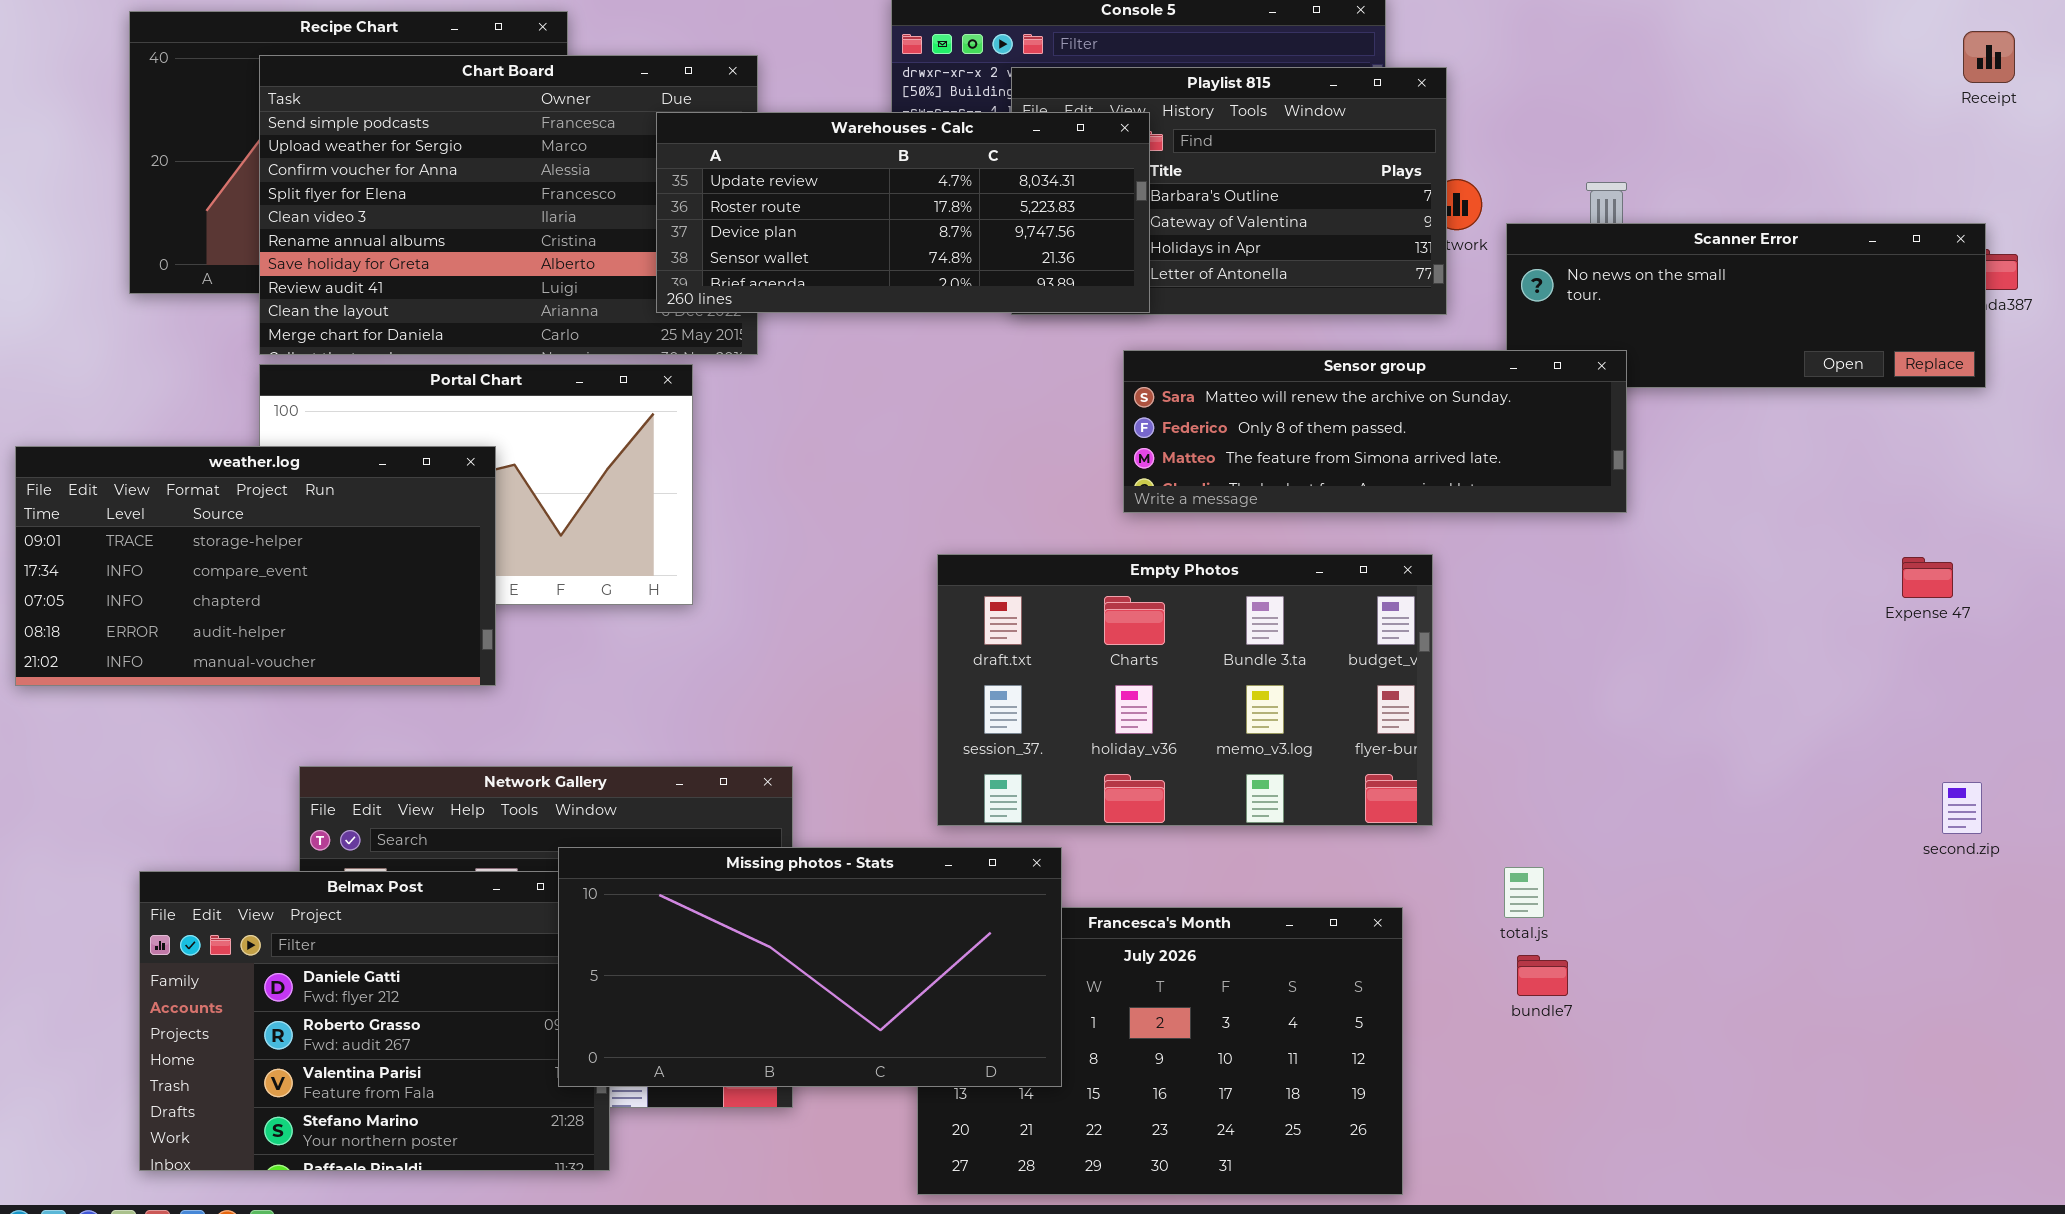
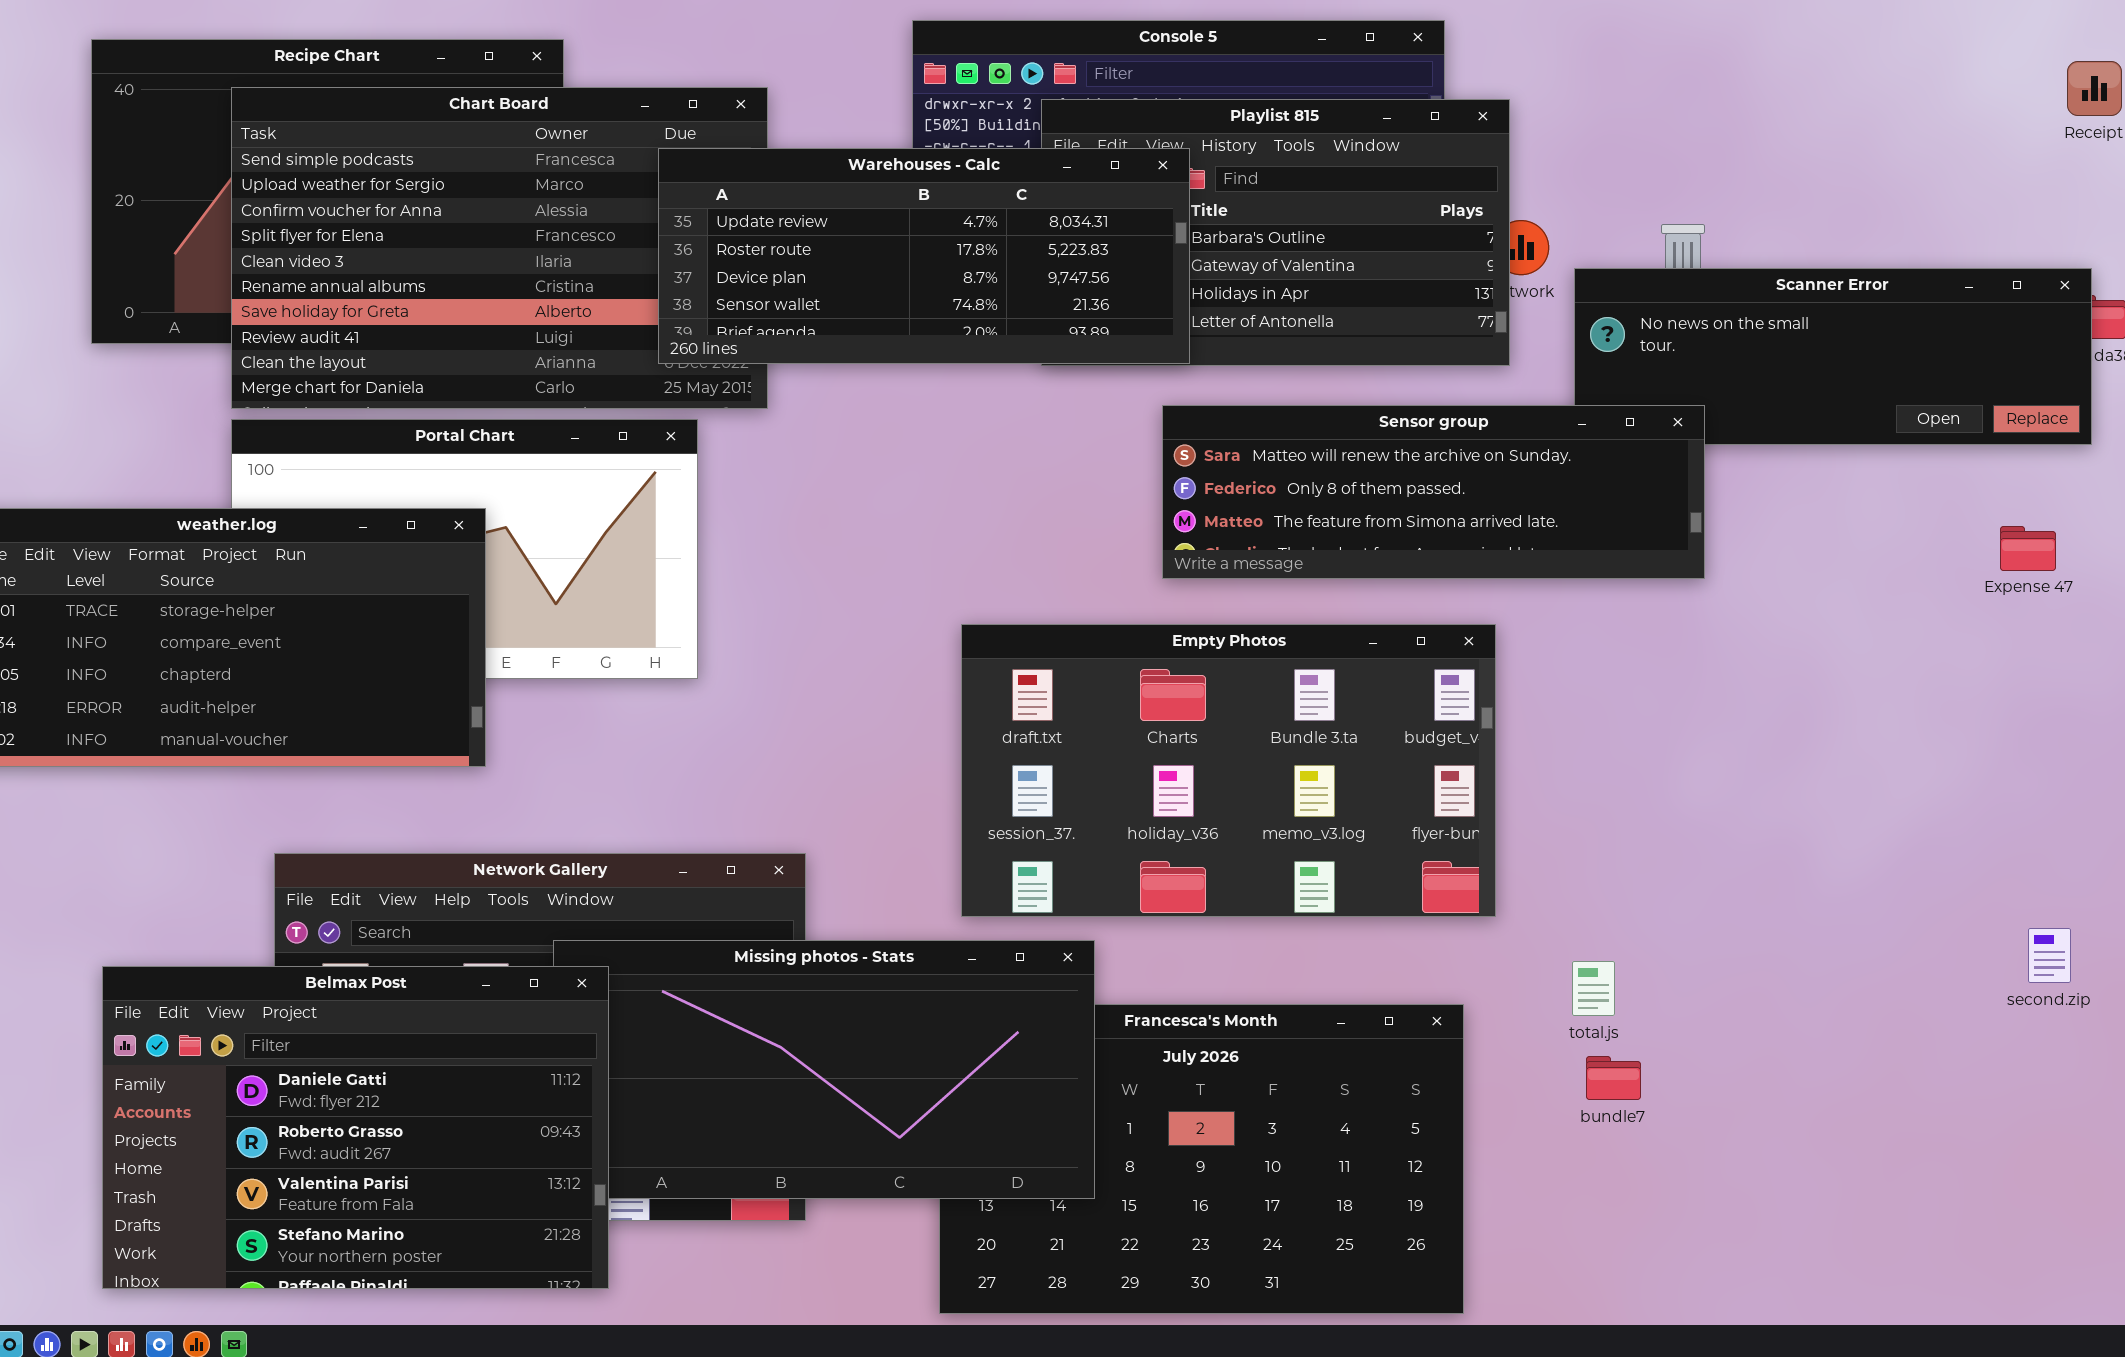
Expense 47: [1902,557,1953,598] -> [2000,526,2056,571], moved
second.zip: [1942,782,1982,834] -> [2028,928,2071,983], moved
Belmax Post: [139,871,610,1171] -> [102,966,609,1289], raised

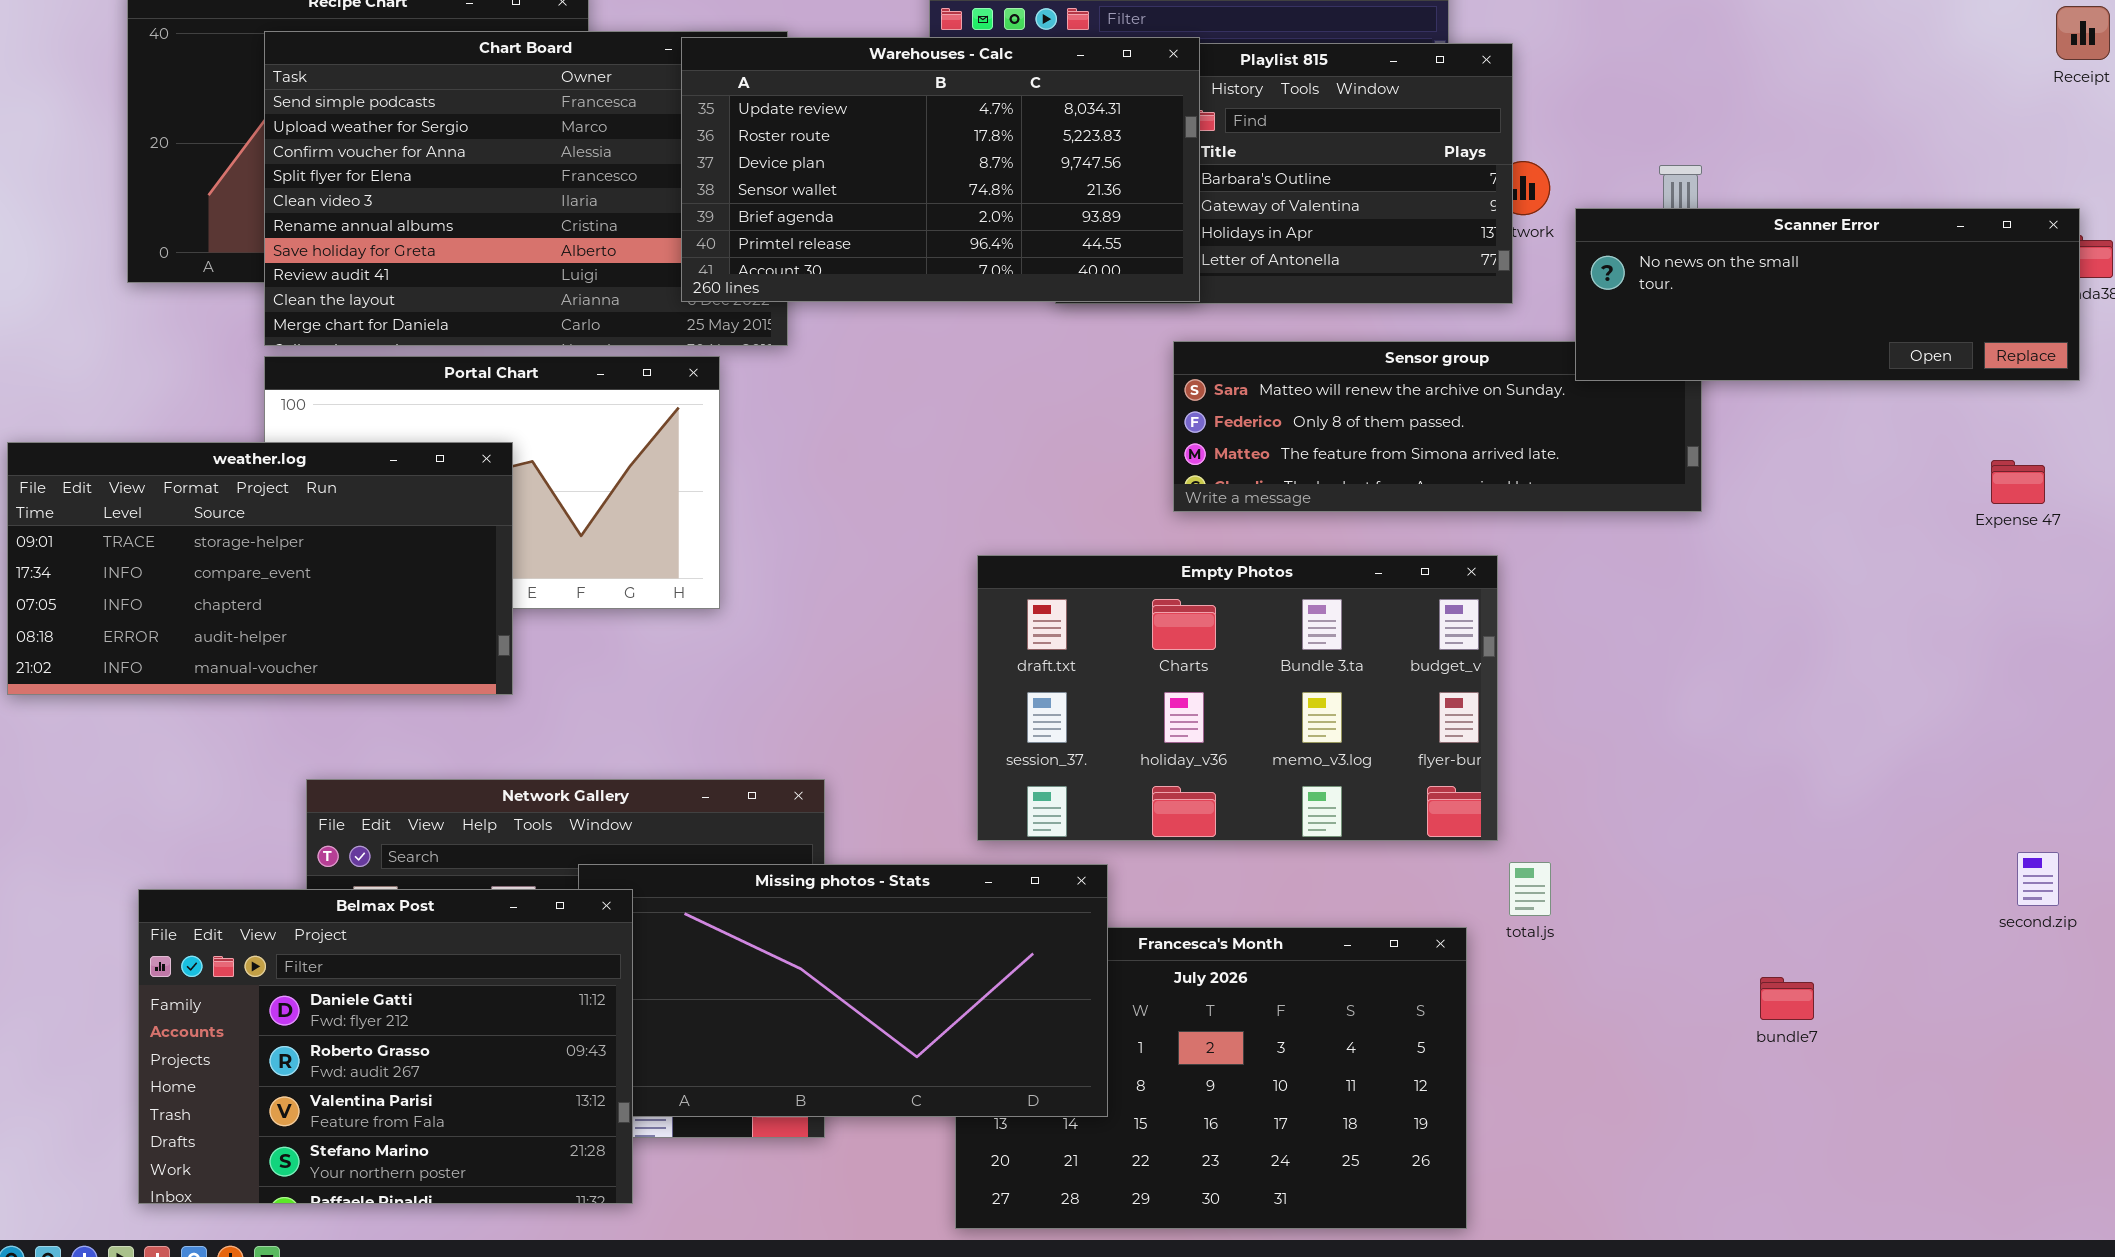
Warehouses - Calc: [658,148,1190,364] -> [681,37,1200,302], resized
Scanner Error: [1574,268,2092,445] -> [1575,208,2080,381], raised
total.js: [1572,961,1615,1016] -> [1509,862,1551,916], moved
bundle7: [1586,1056,1641,1100] -> [1760,977,1814,1020], moved

